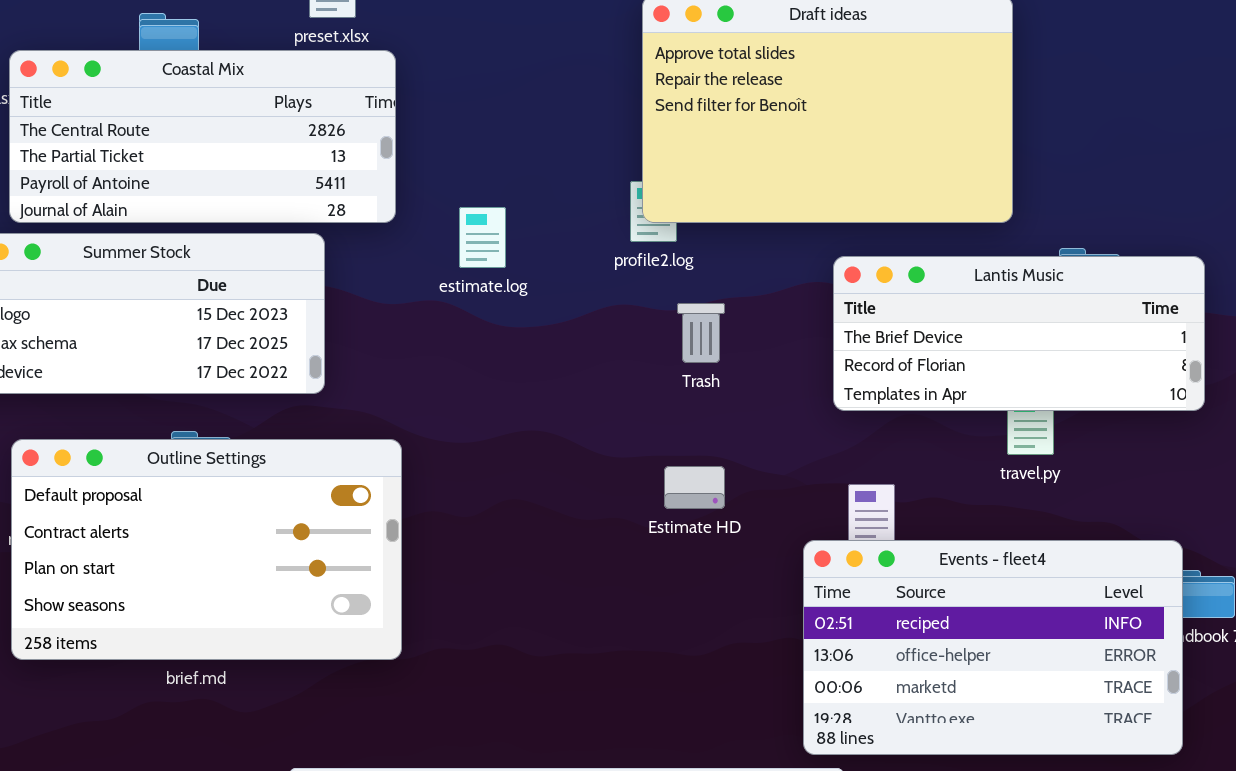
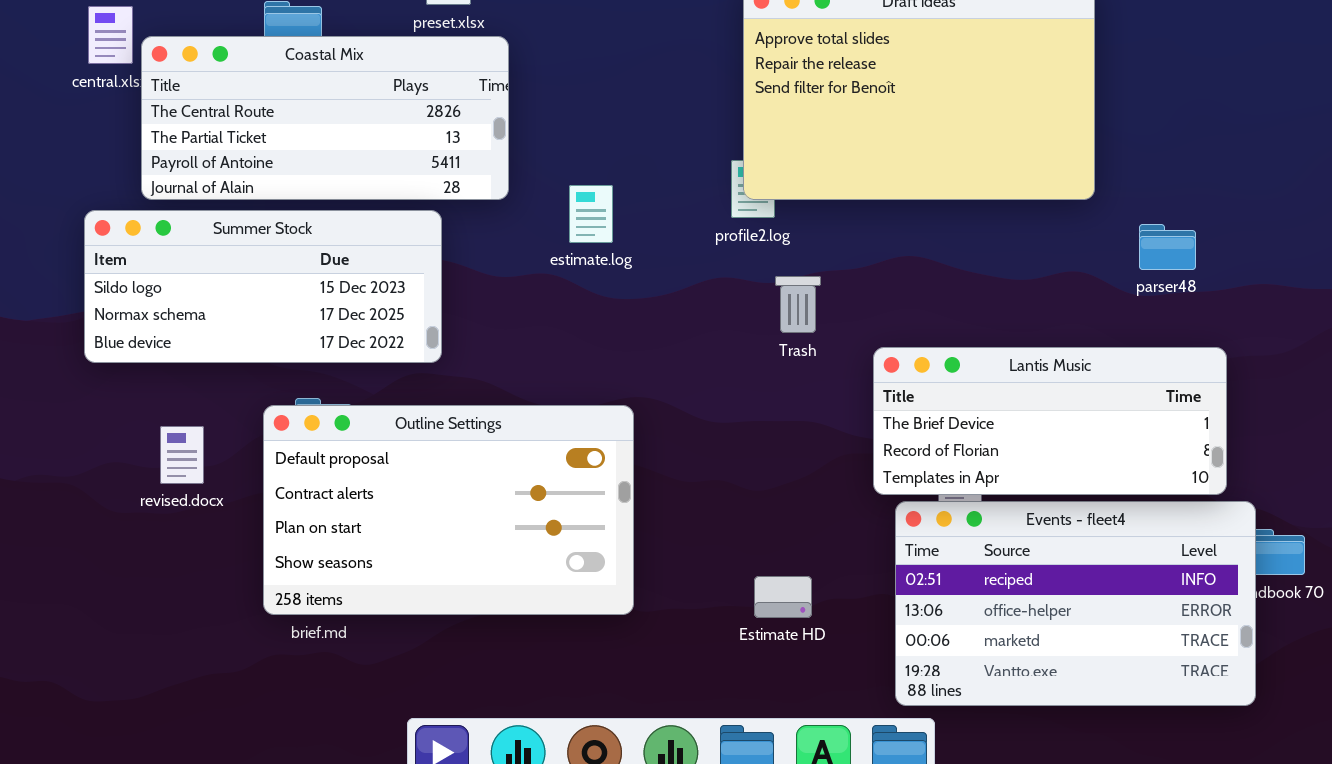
Lantis Music: [833,256,1205,411] -> [873,347,1227,495], moved
Outline Settings: [11,439,402,660] -> [263,405,634,615], moved
Estimate HD: [664,466,725,509] -> [754,576,812,618], moved

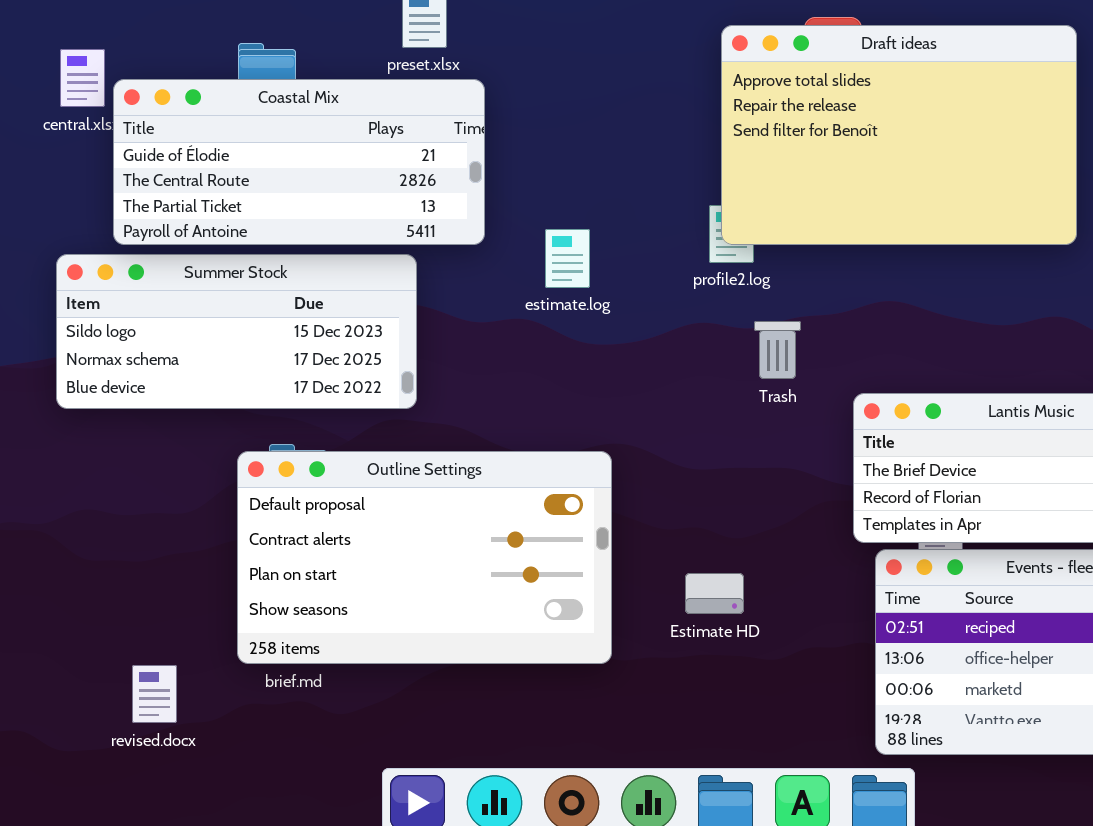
Coastal Mix: [141,36,509,200] -> [113,79,485,245], scrolled up 1 row
revised.docx: [160,426,204,484] -> [132,665,177,723], moved
Estimate HD: [754,576,812,618] -> [685,573,744,614], moved

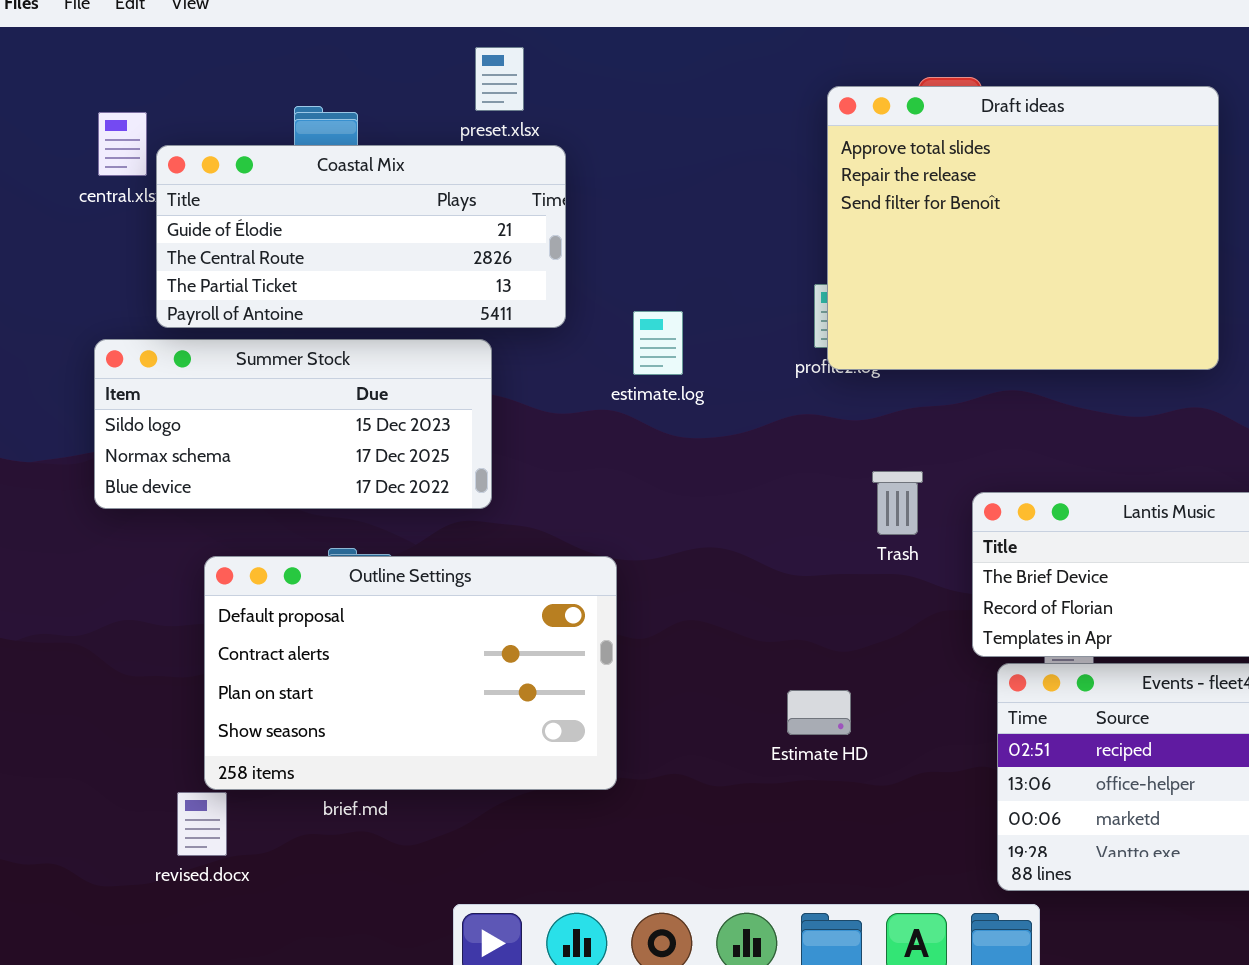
Draft ideas: [721,25,1077,245] -> [827,86,1219,370], resized
Trash: [754,321,801,379] -> [872,471,923,535], moved
Outline Settings: [237,451,612,664] -> [204,556,617,790], moved

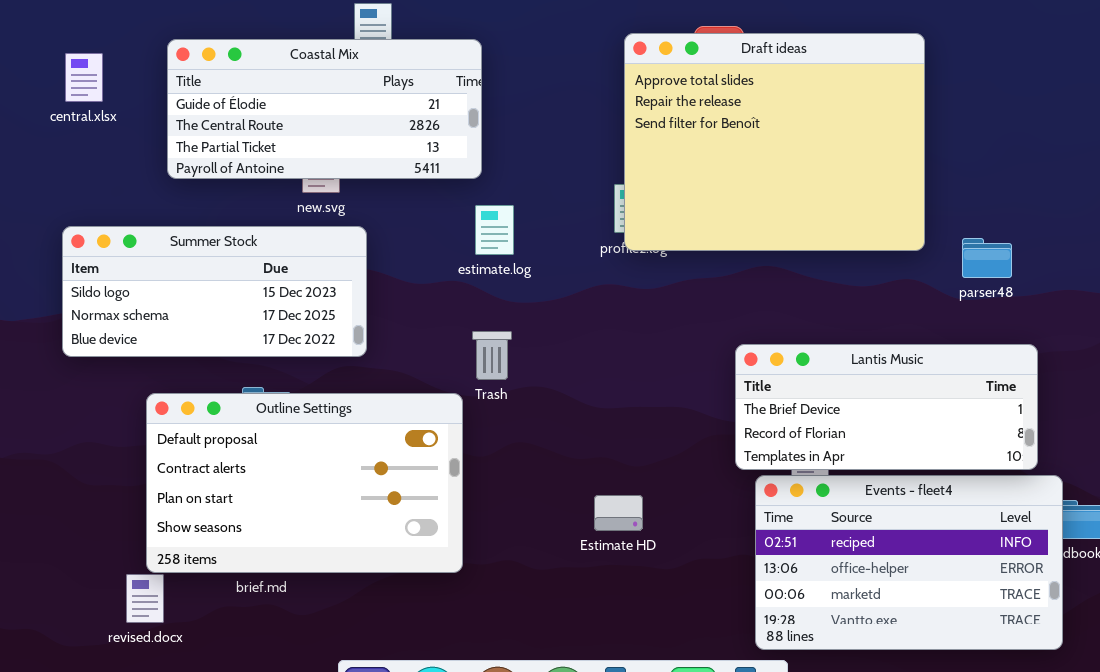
Coastal Mix: [156,145,566,328] -> [167,39,482,179], moved
Trash: [872,471,923,535] -> [472,331,512,380], moved

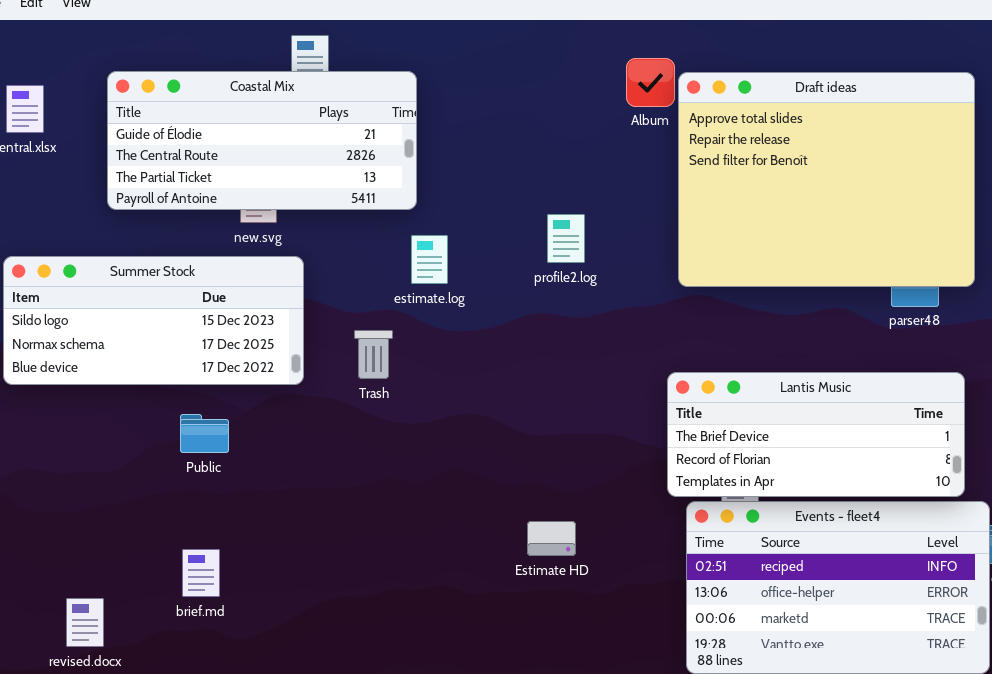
Draft ideas: [624,33,925,251] -> [678,72,975,287], moved
Trash: [472,331,512,380] -> [354,330,393,379], moved
Outline Settings: [146,393,463,573] -> none, closed

